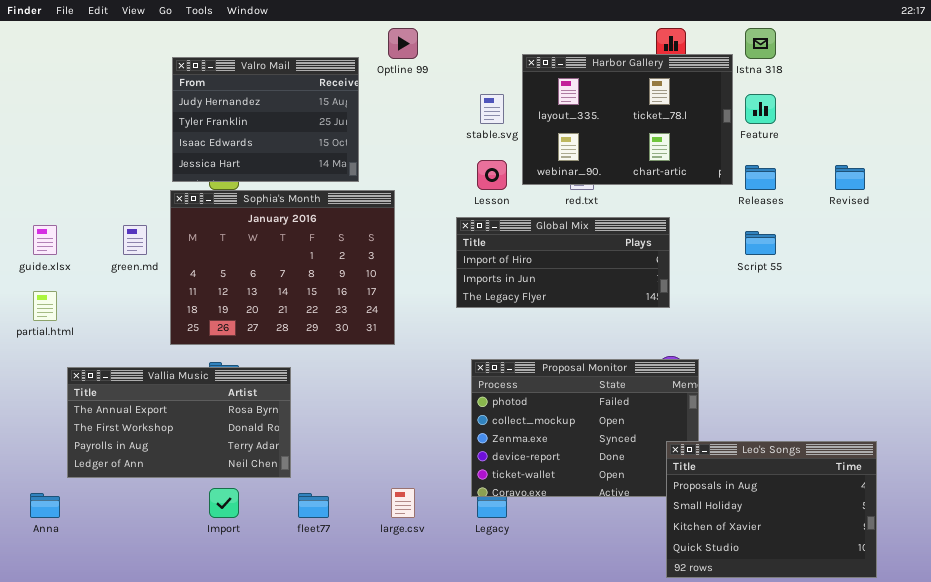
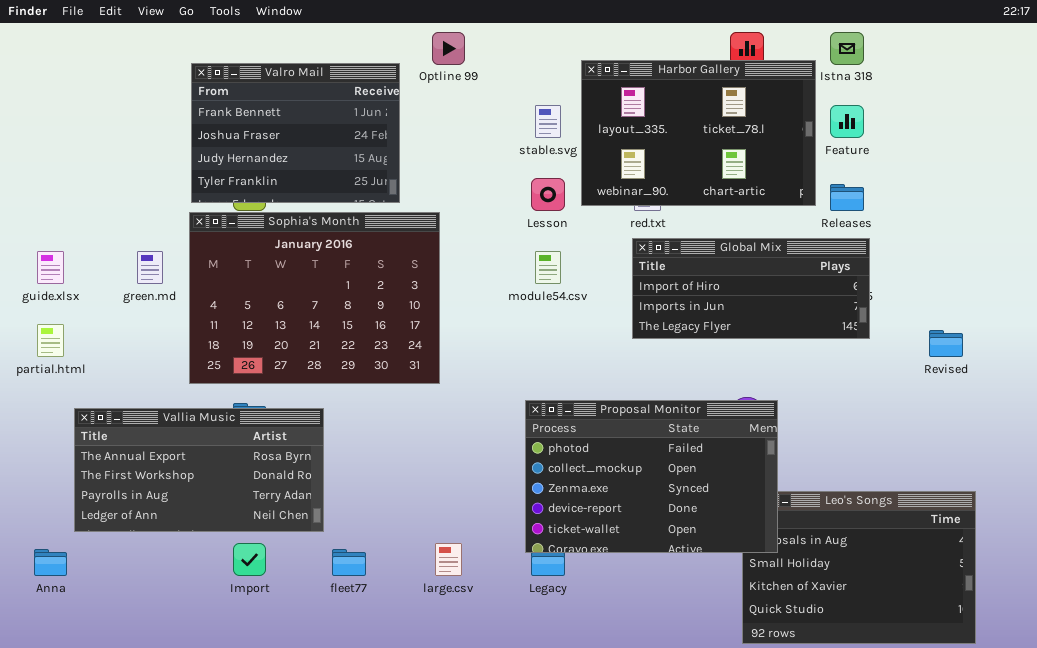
Valro Mail: [172,57,359,182] -> [191,63,400,203], scrolled up 2 rows
Revised: [835,165,865,190] -> [929,330,963,357], moved
Global Mix: [456,217,670,308] -> [632,238,870,339], moved
Proposal Monitor: [471,359,699,497] -> [525,400,778,553], raised

